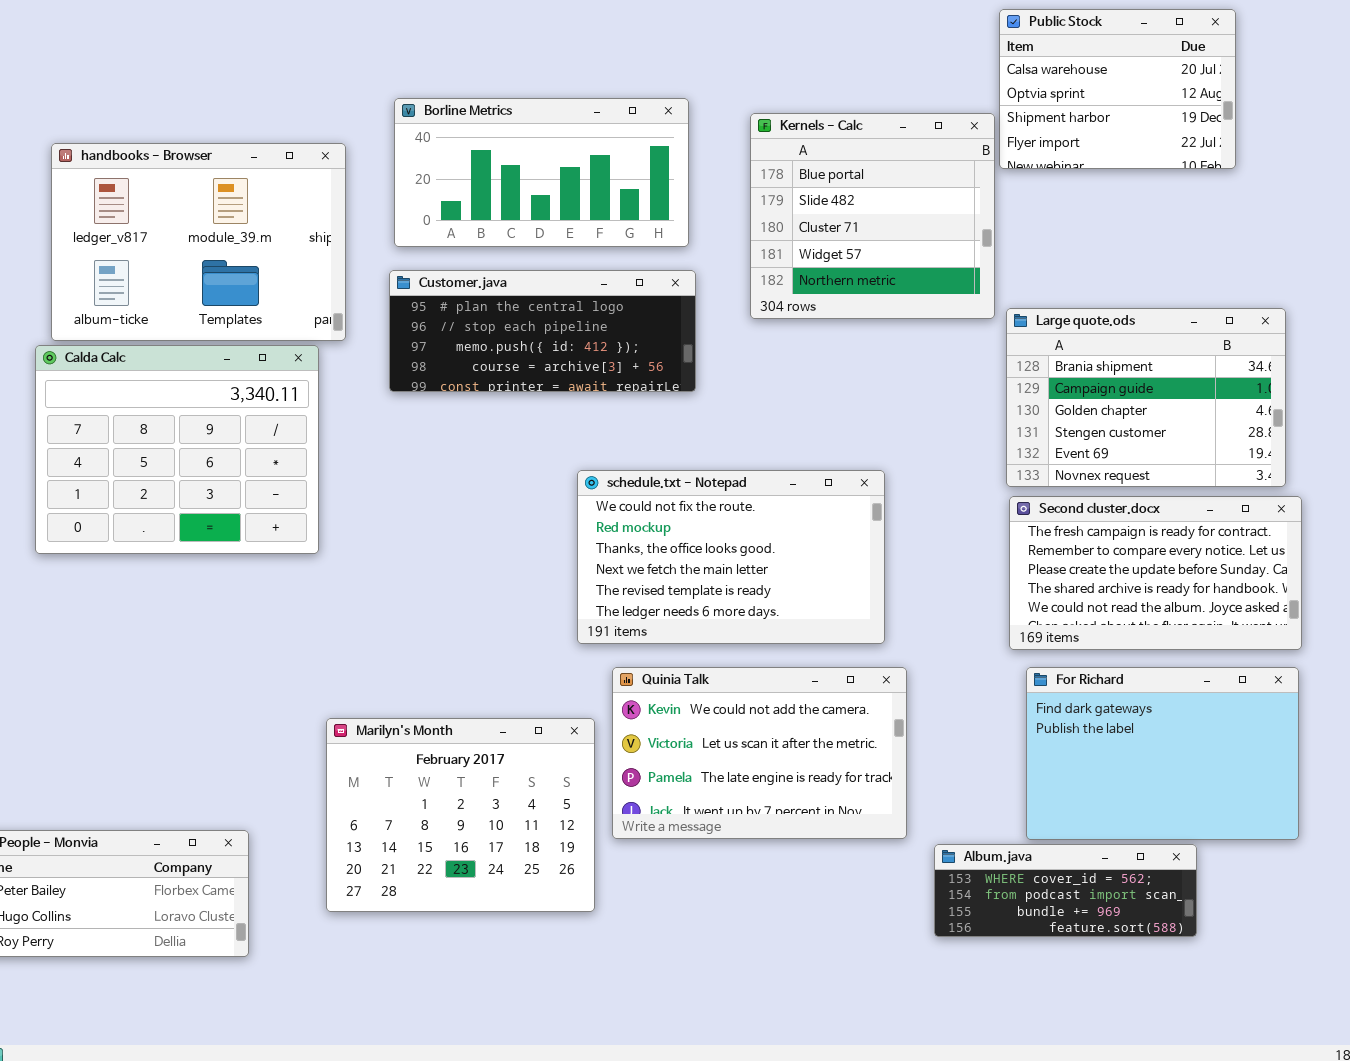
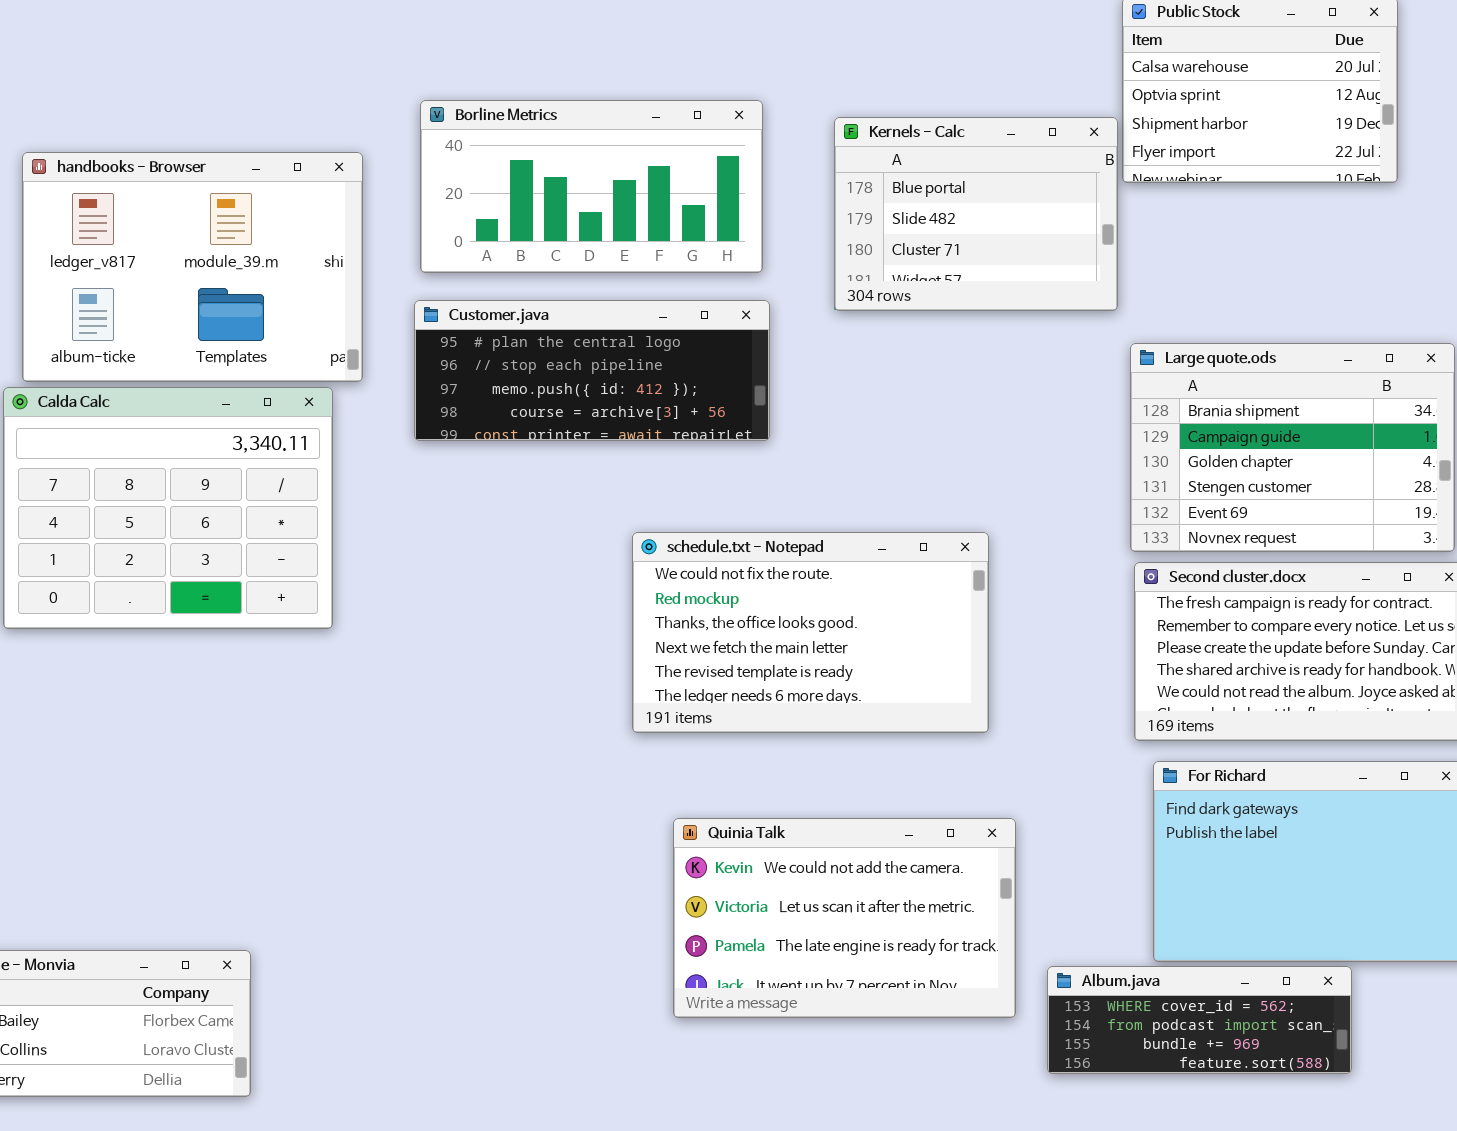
Kernels - Calc: [750,113,995,319] -> [834,117,1118,311], resized
Quinia Talk: [612,667,907,839] -> [673,818,1016,1018], moved
Marilyn's Month: [326,718,595,912] -> none, closed

